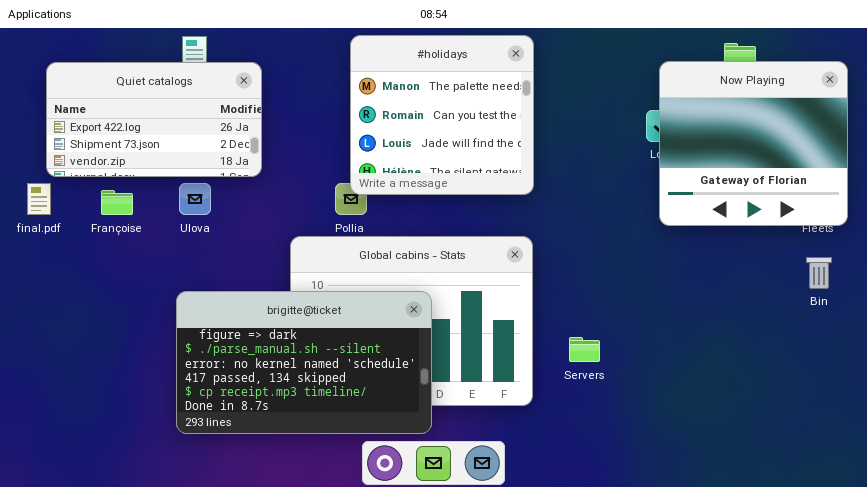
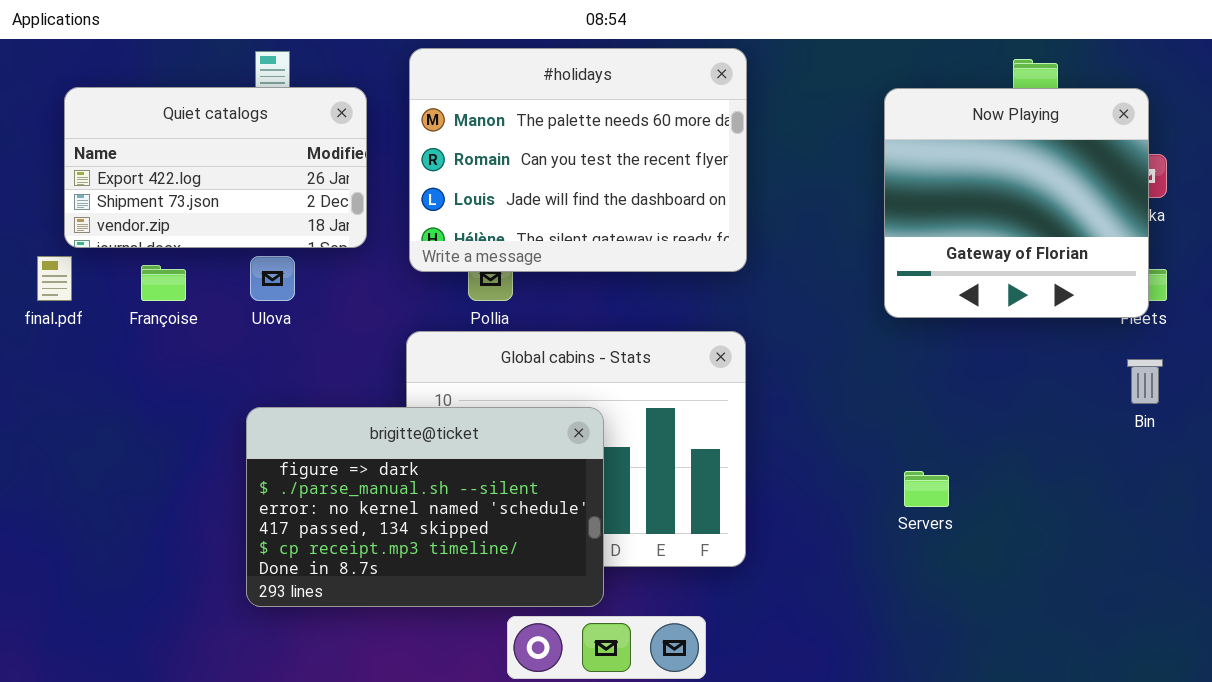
#holidays: [350,35,534,195] -> [409,48,747,272], resized
Now Playing: [659,61,848,226] -> [884,88,1149,318], moved
Servers: [569,337,600,362] -> [904,471,949,507], moved

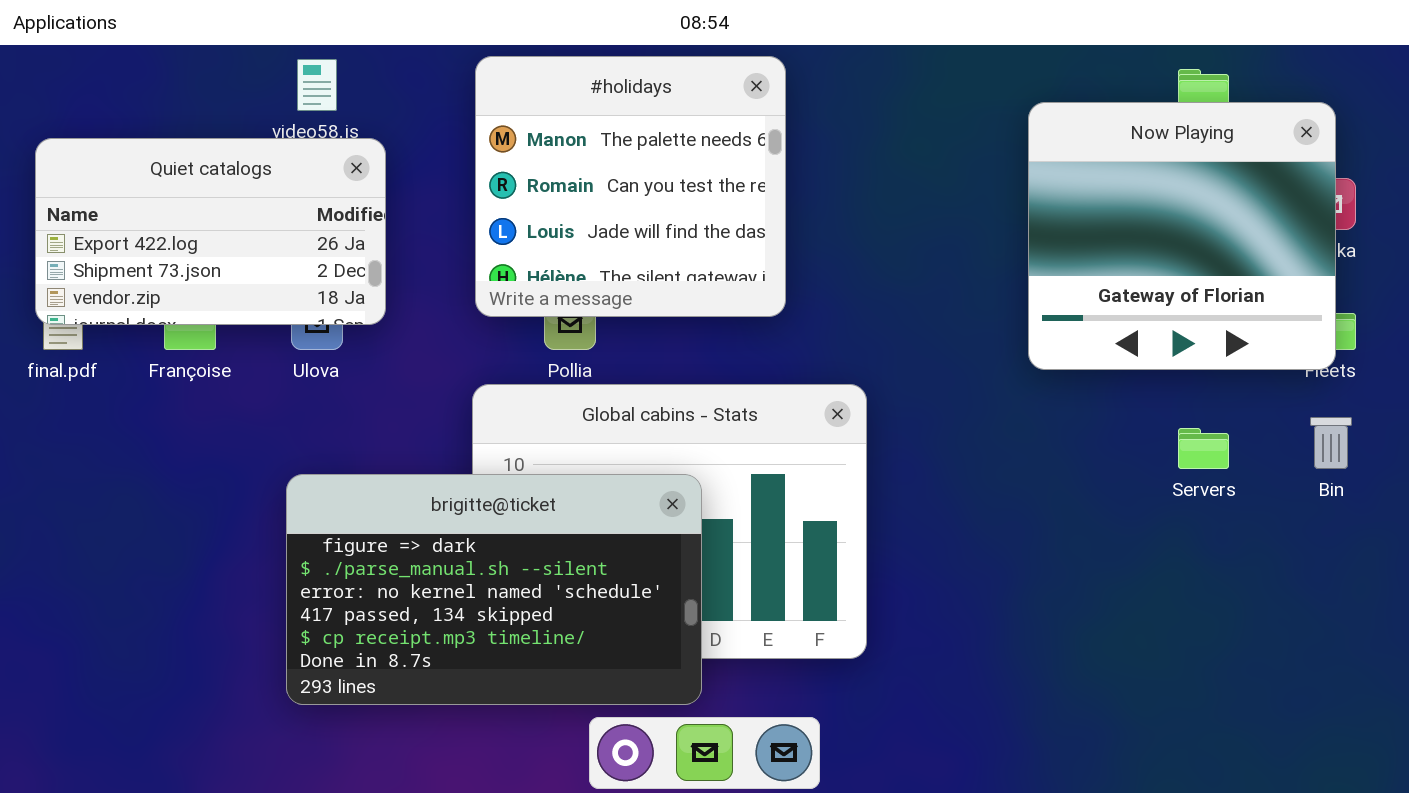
#holidays: [409,48,747,272] -> [475,56,786,317], resized
Quiet catalogs: [64,87,367,248] -> [35,138,386,325], moved
Servers: [904,471,949,507] -> [1178,428,1229,469], moved

